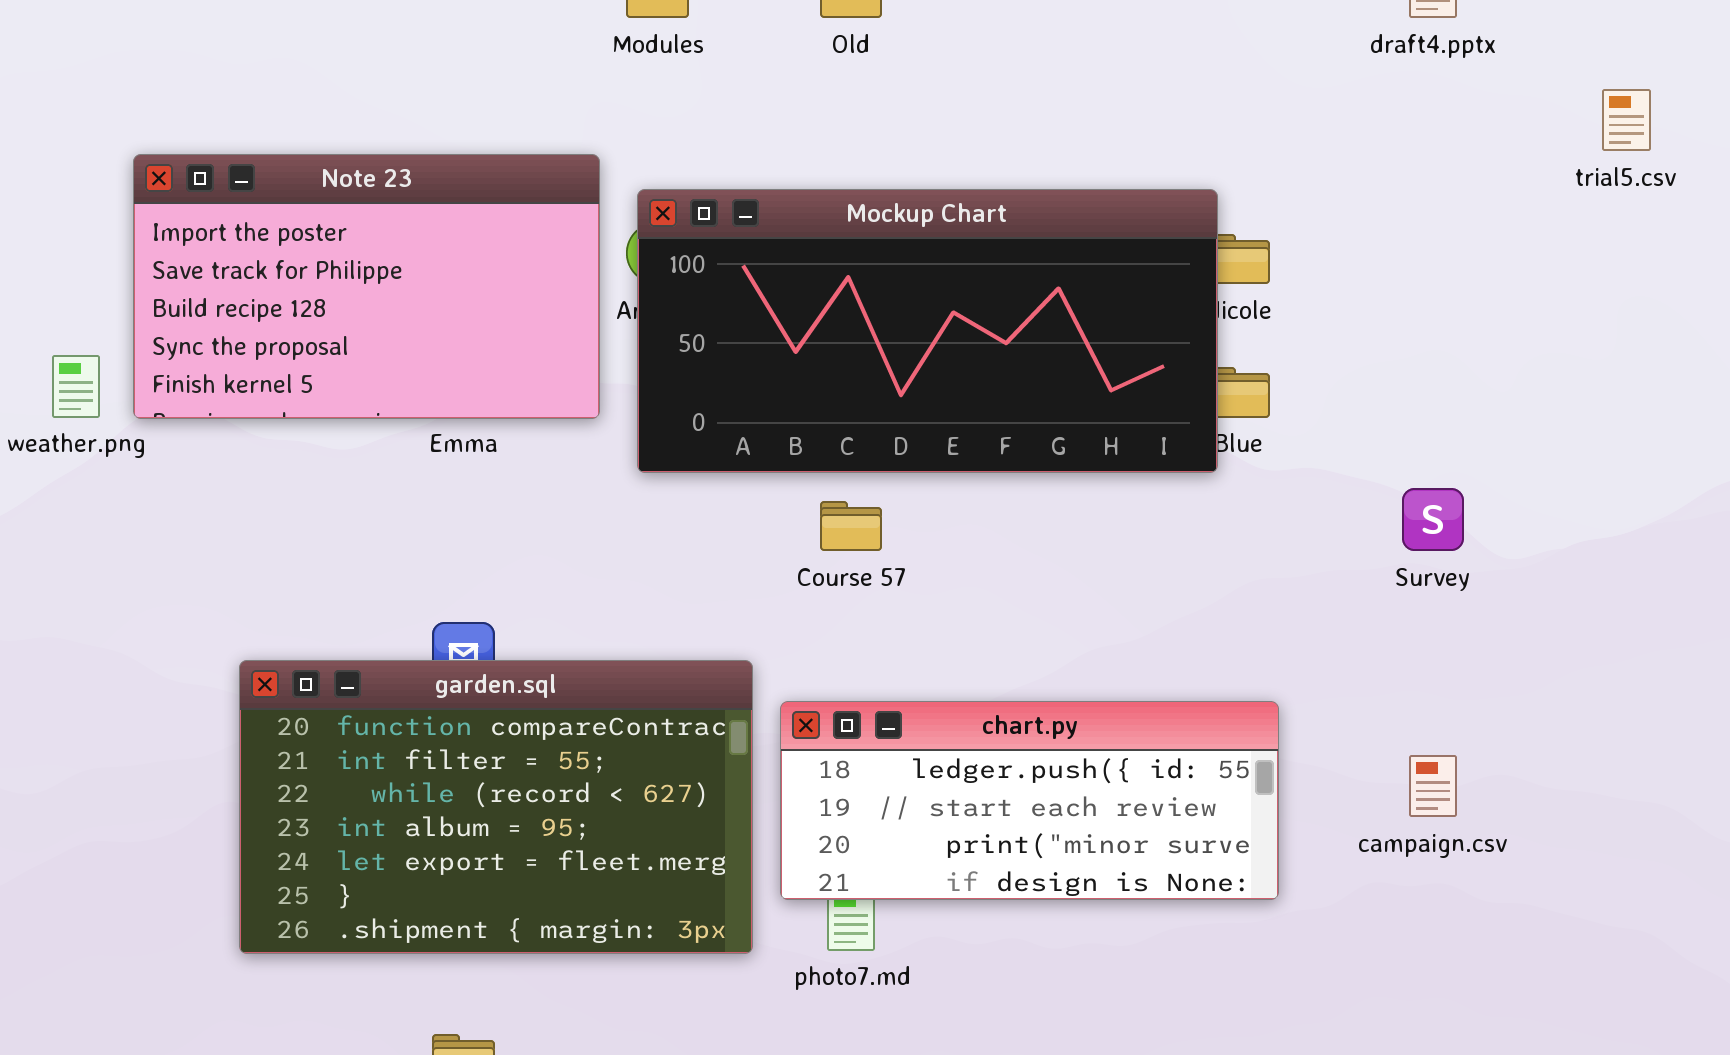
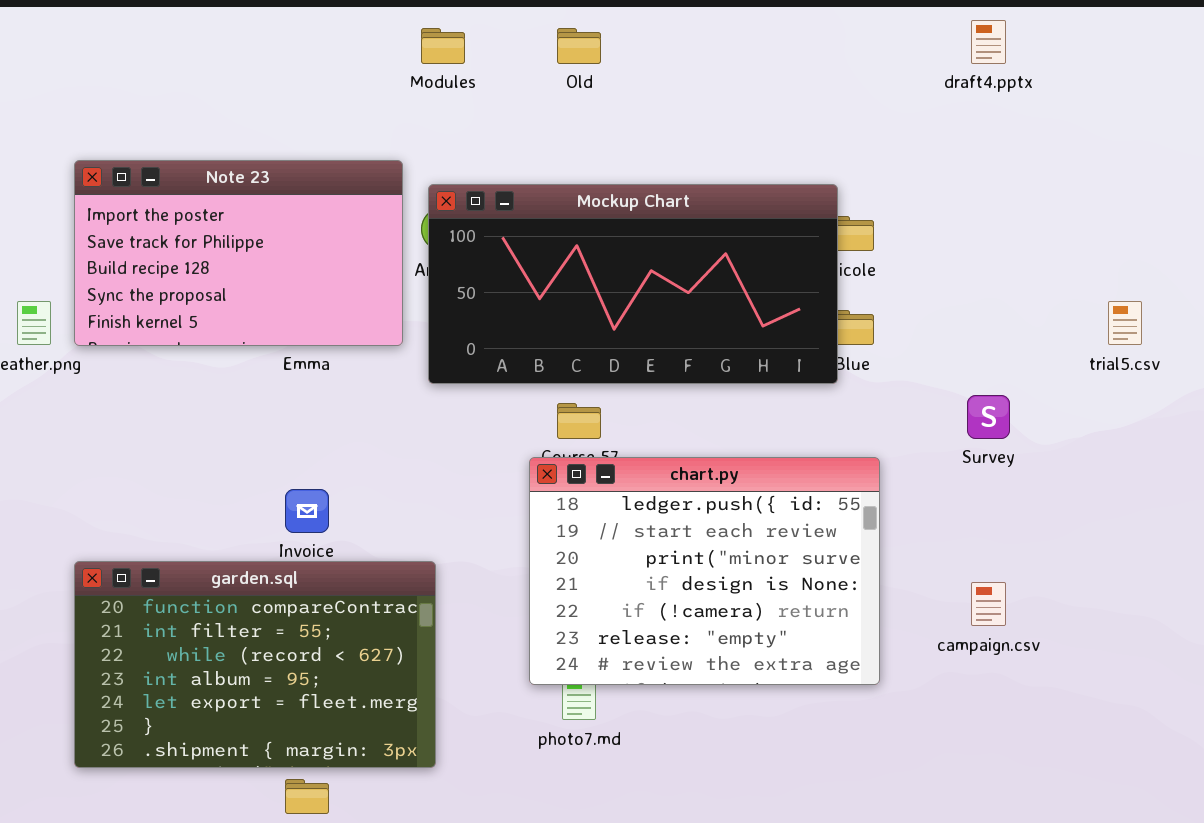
trial5.csv: [1602,89,1651,151] -> [1108,301,1142,345], moved
garden.sql: [239,660,753,954] -> [74,561,436,768], moved
chart.py: [780,701,1279,900] -> [529,457,880,685], resized

